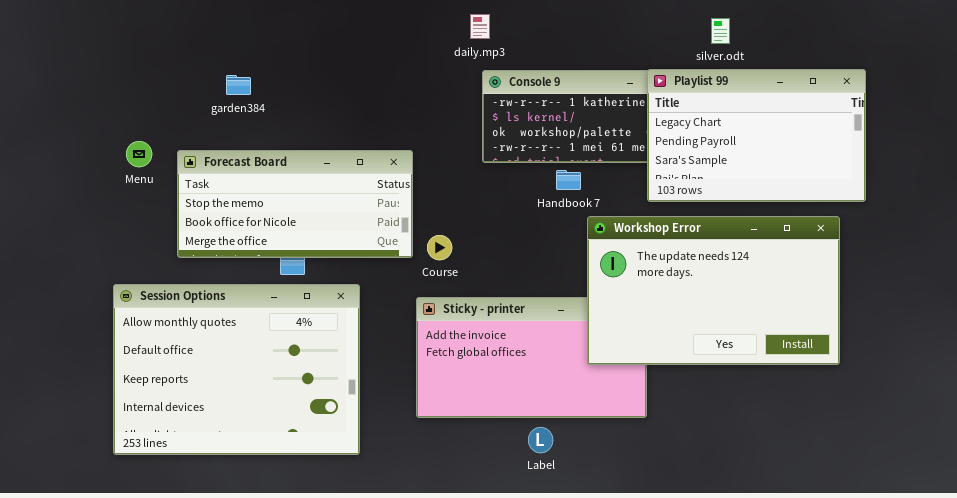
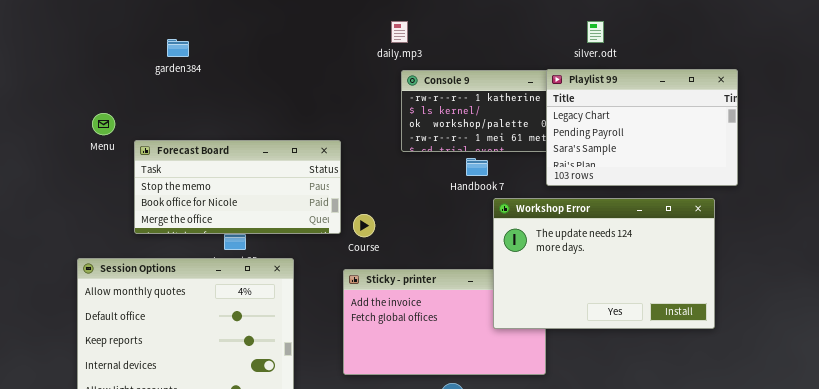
silver.odt: [711,18,730,44] -> [587,21,604,43], moved
garden384: [226,75,251,95] -> [167,39,189,57], moved
Menu: [126,141,152,167] -> [92,113,115,135], moved

